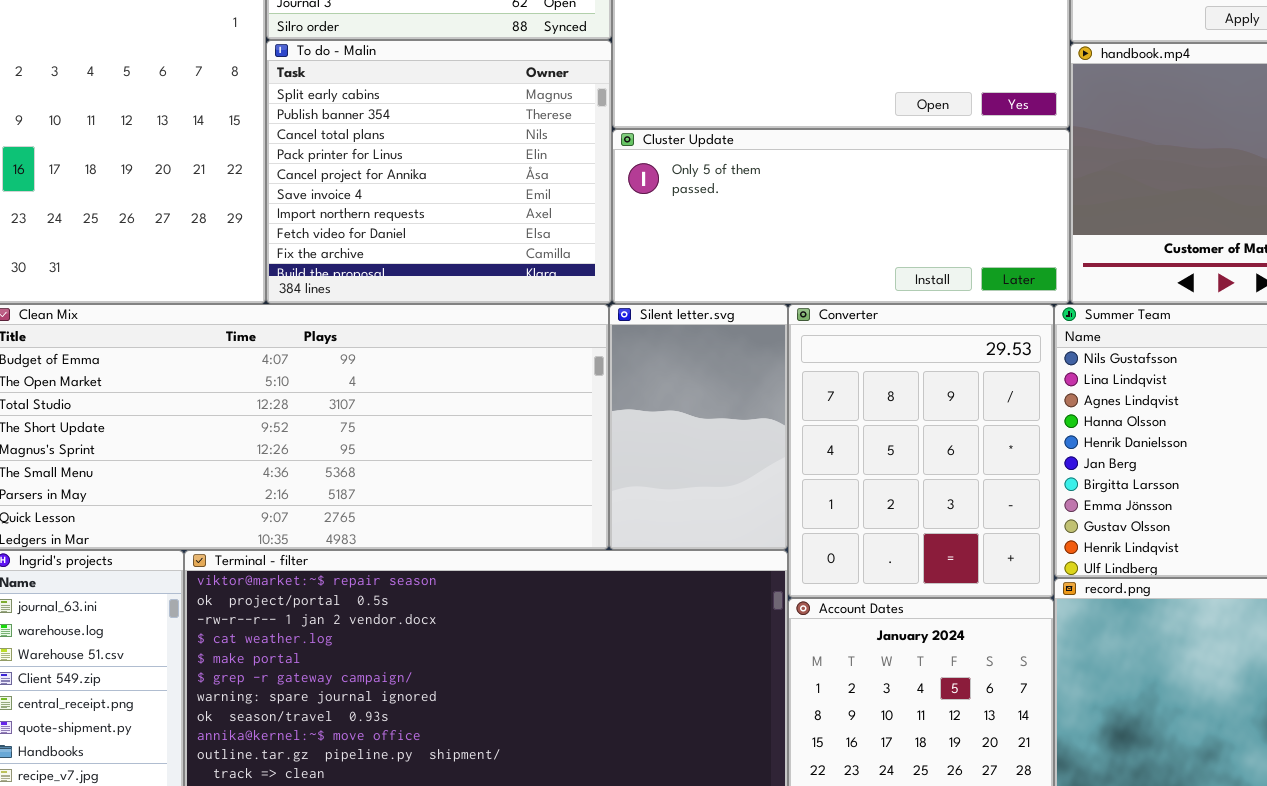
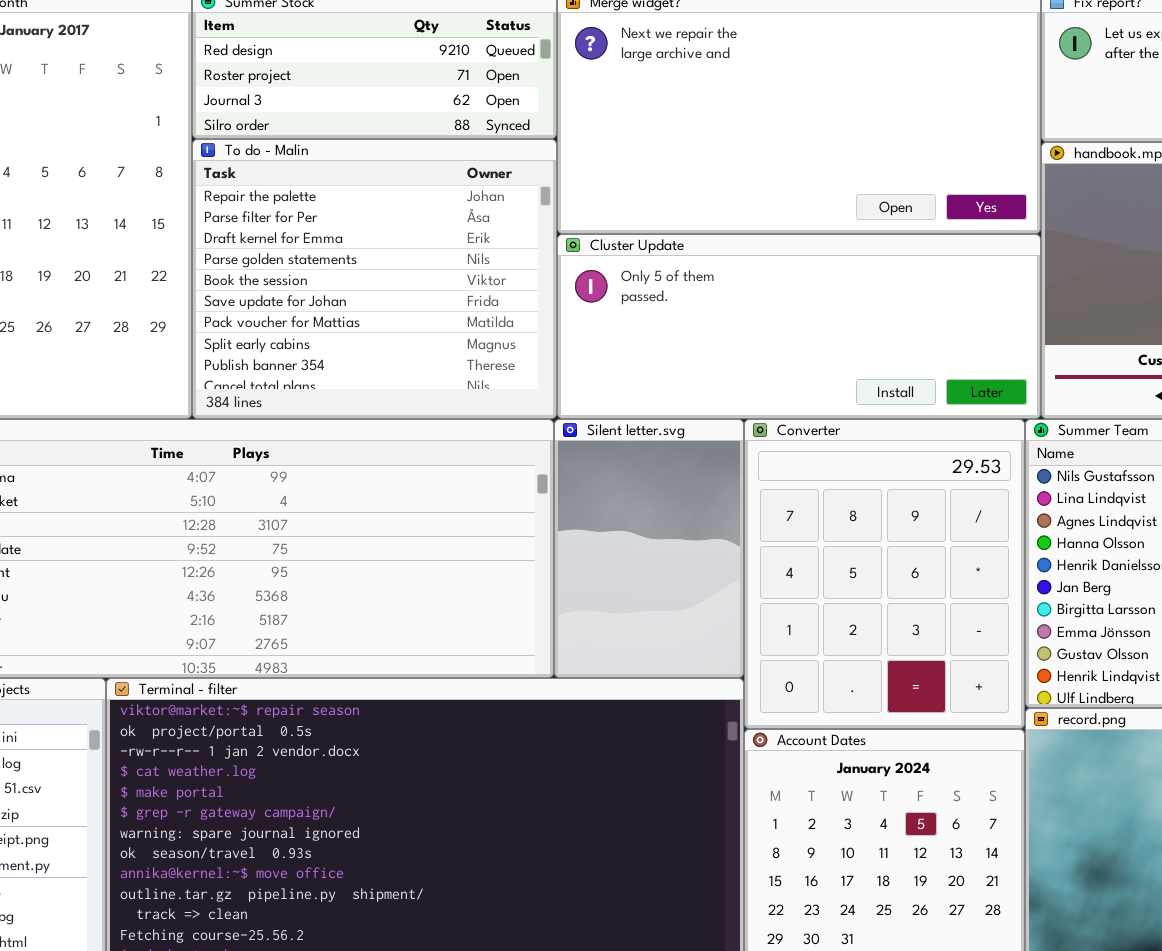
To do - Malin: [266,40,612,304] -> [192,139,557,419], scrolled up 7 rows

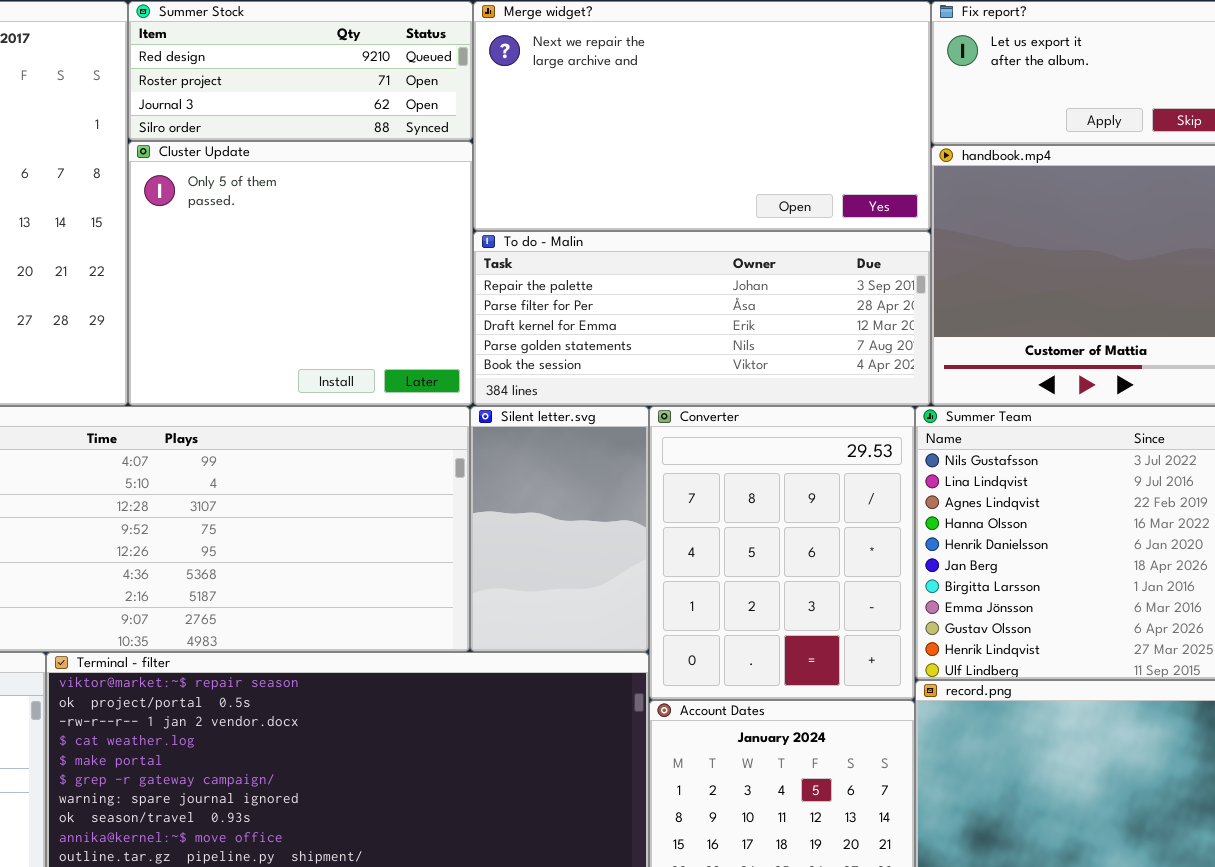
To do - Malin: [192,139,557,419] -> [473,231,931,406], moved, resized
Cluster Update: [557,234,1041,419] -> [128,141,473,406], moved, resized

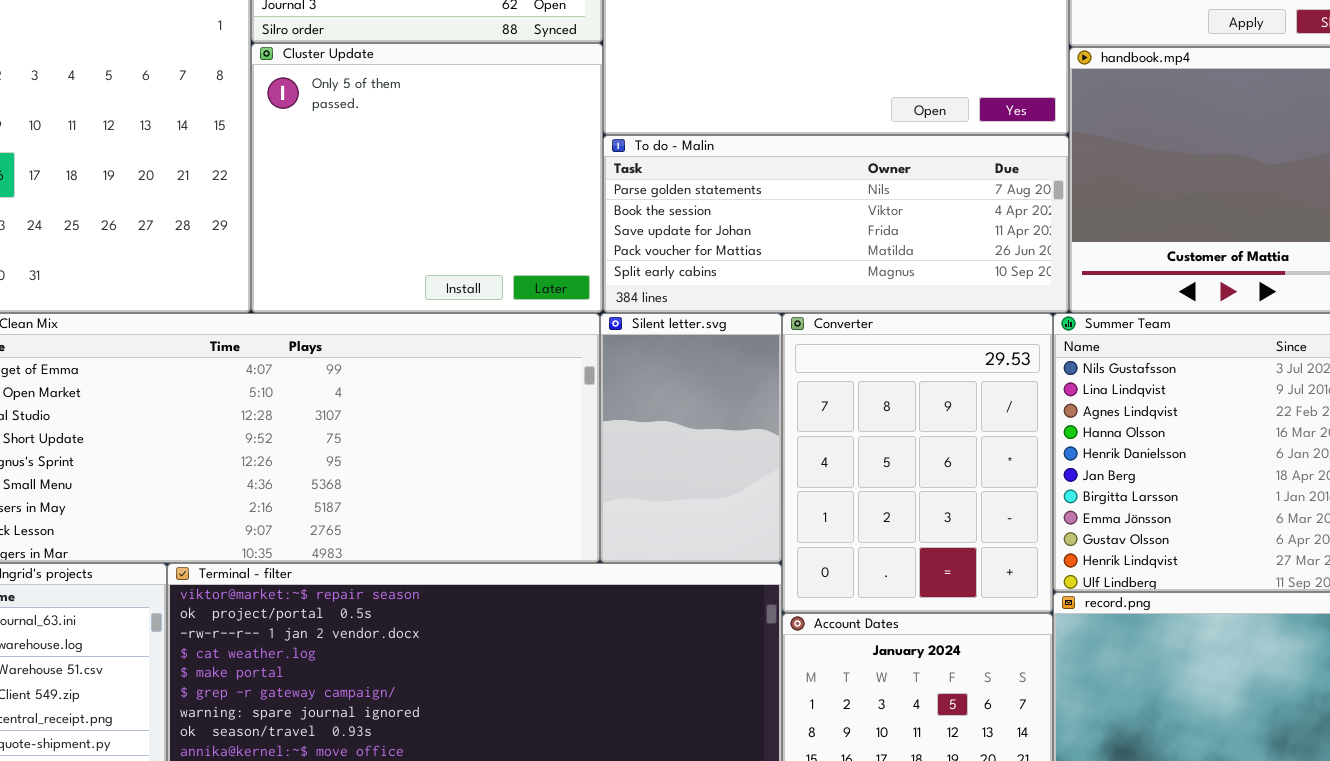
To do - Malin: [473,231,931,406] -> [603,135,1069,313], scrolled down 3 rows

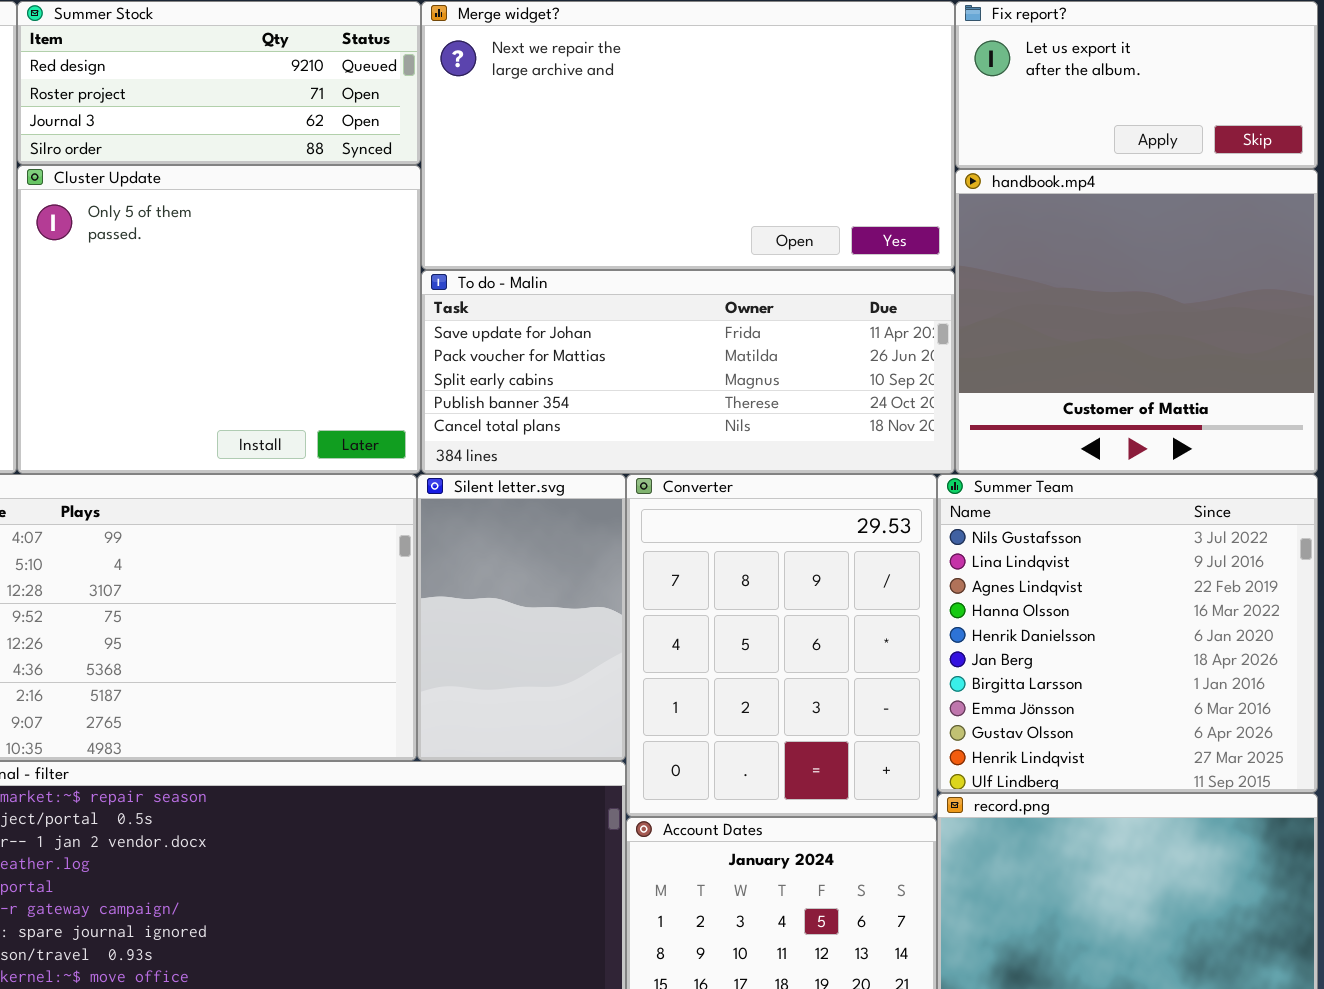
To do - Malin: [603,135,1069,313] -> [421,270,955,474], scrolled down 2 rows

